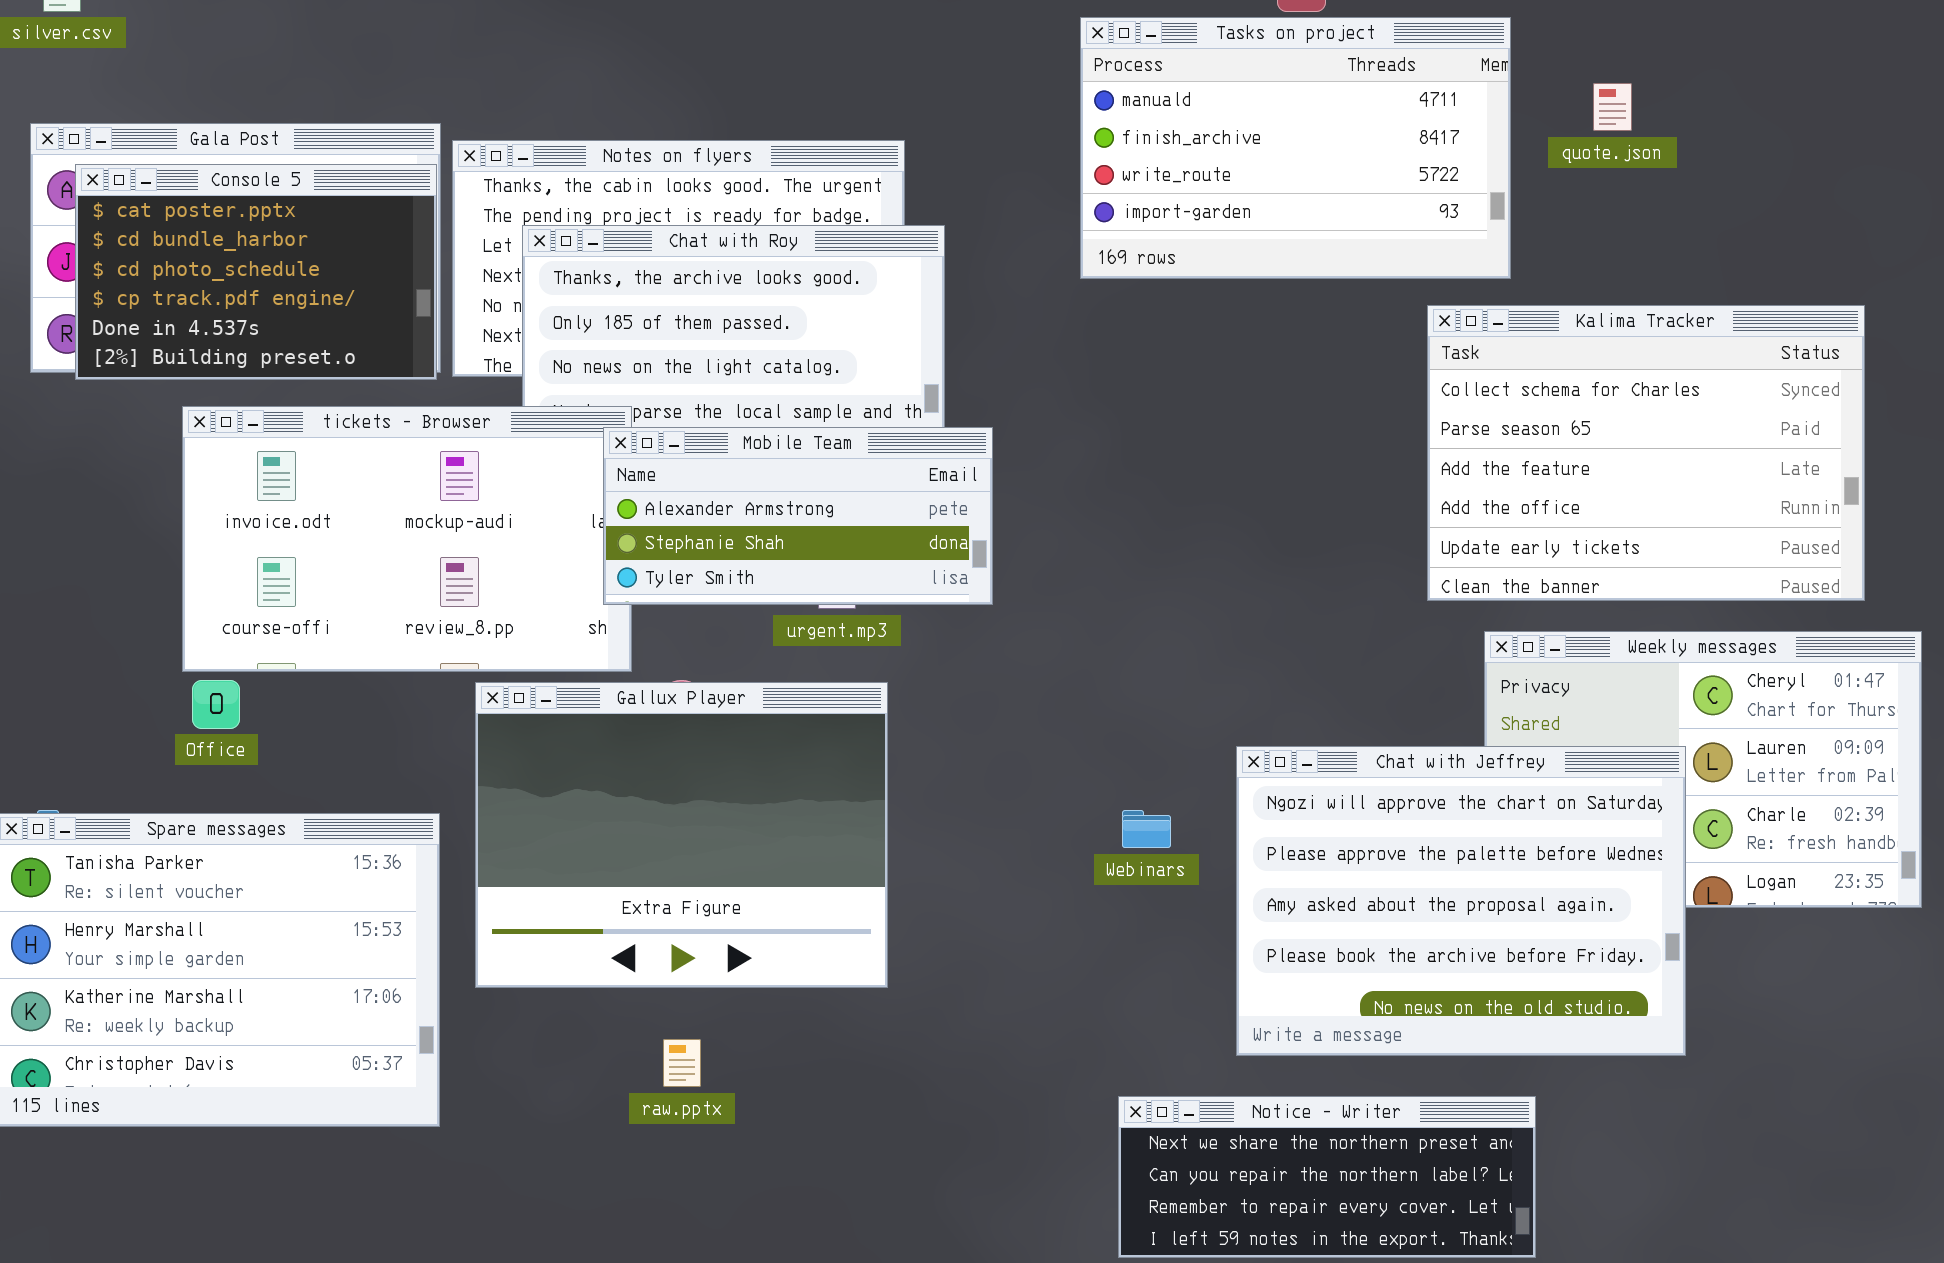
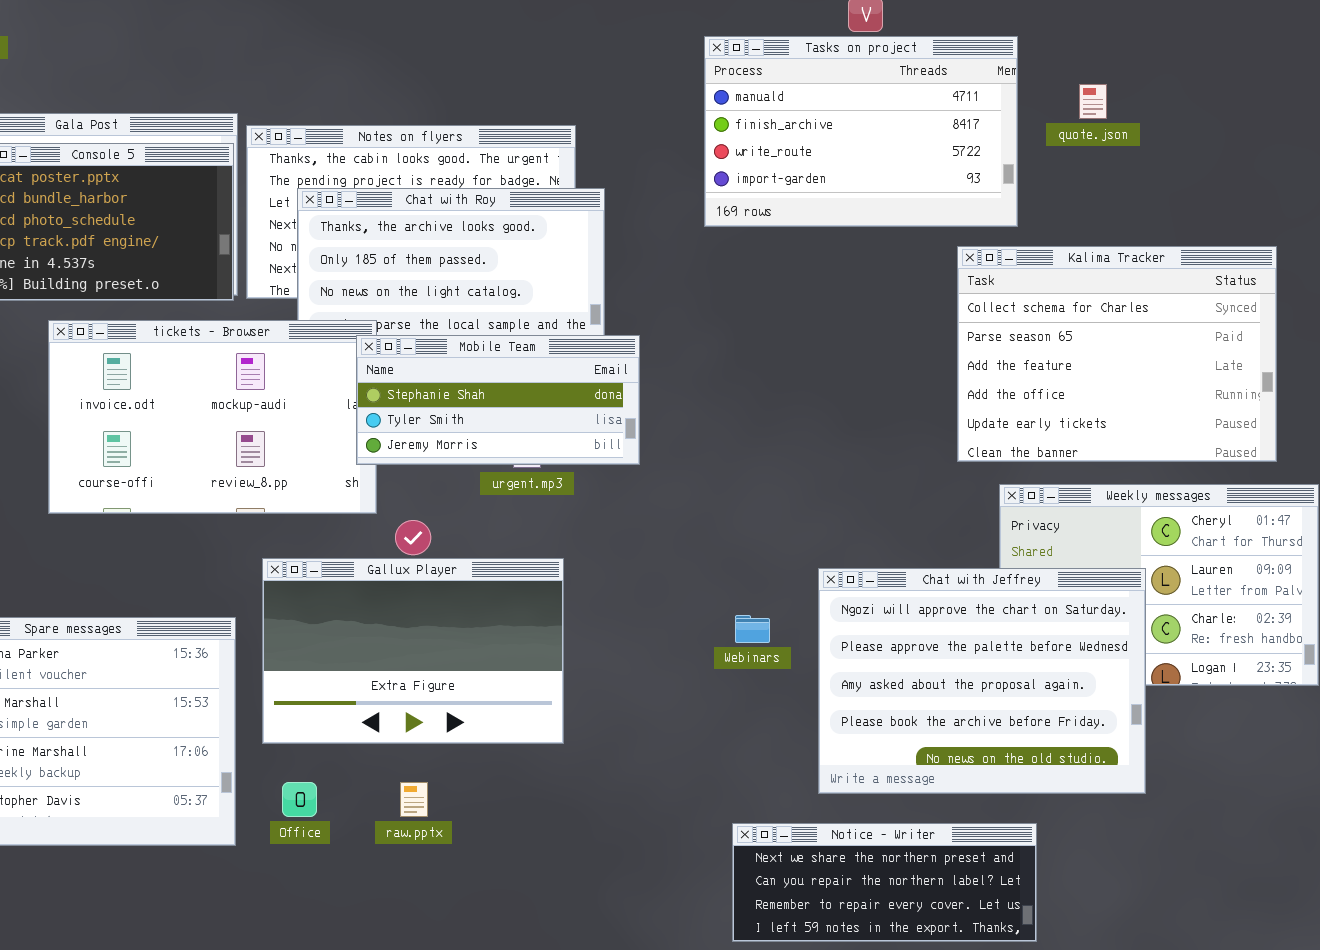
Mobile Team: [603,427,993,605] -> [356,335,640,465], scrolled down 1 row
Office: [192,680,240,729] -> [282,782,317,817], moved
Gallux Player: [475,682,888,988] -> [262,558,564,744], resized

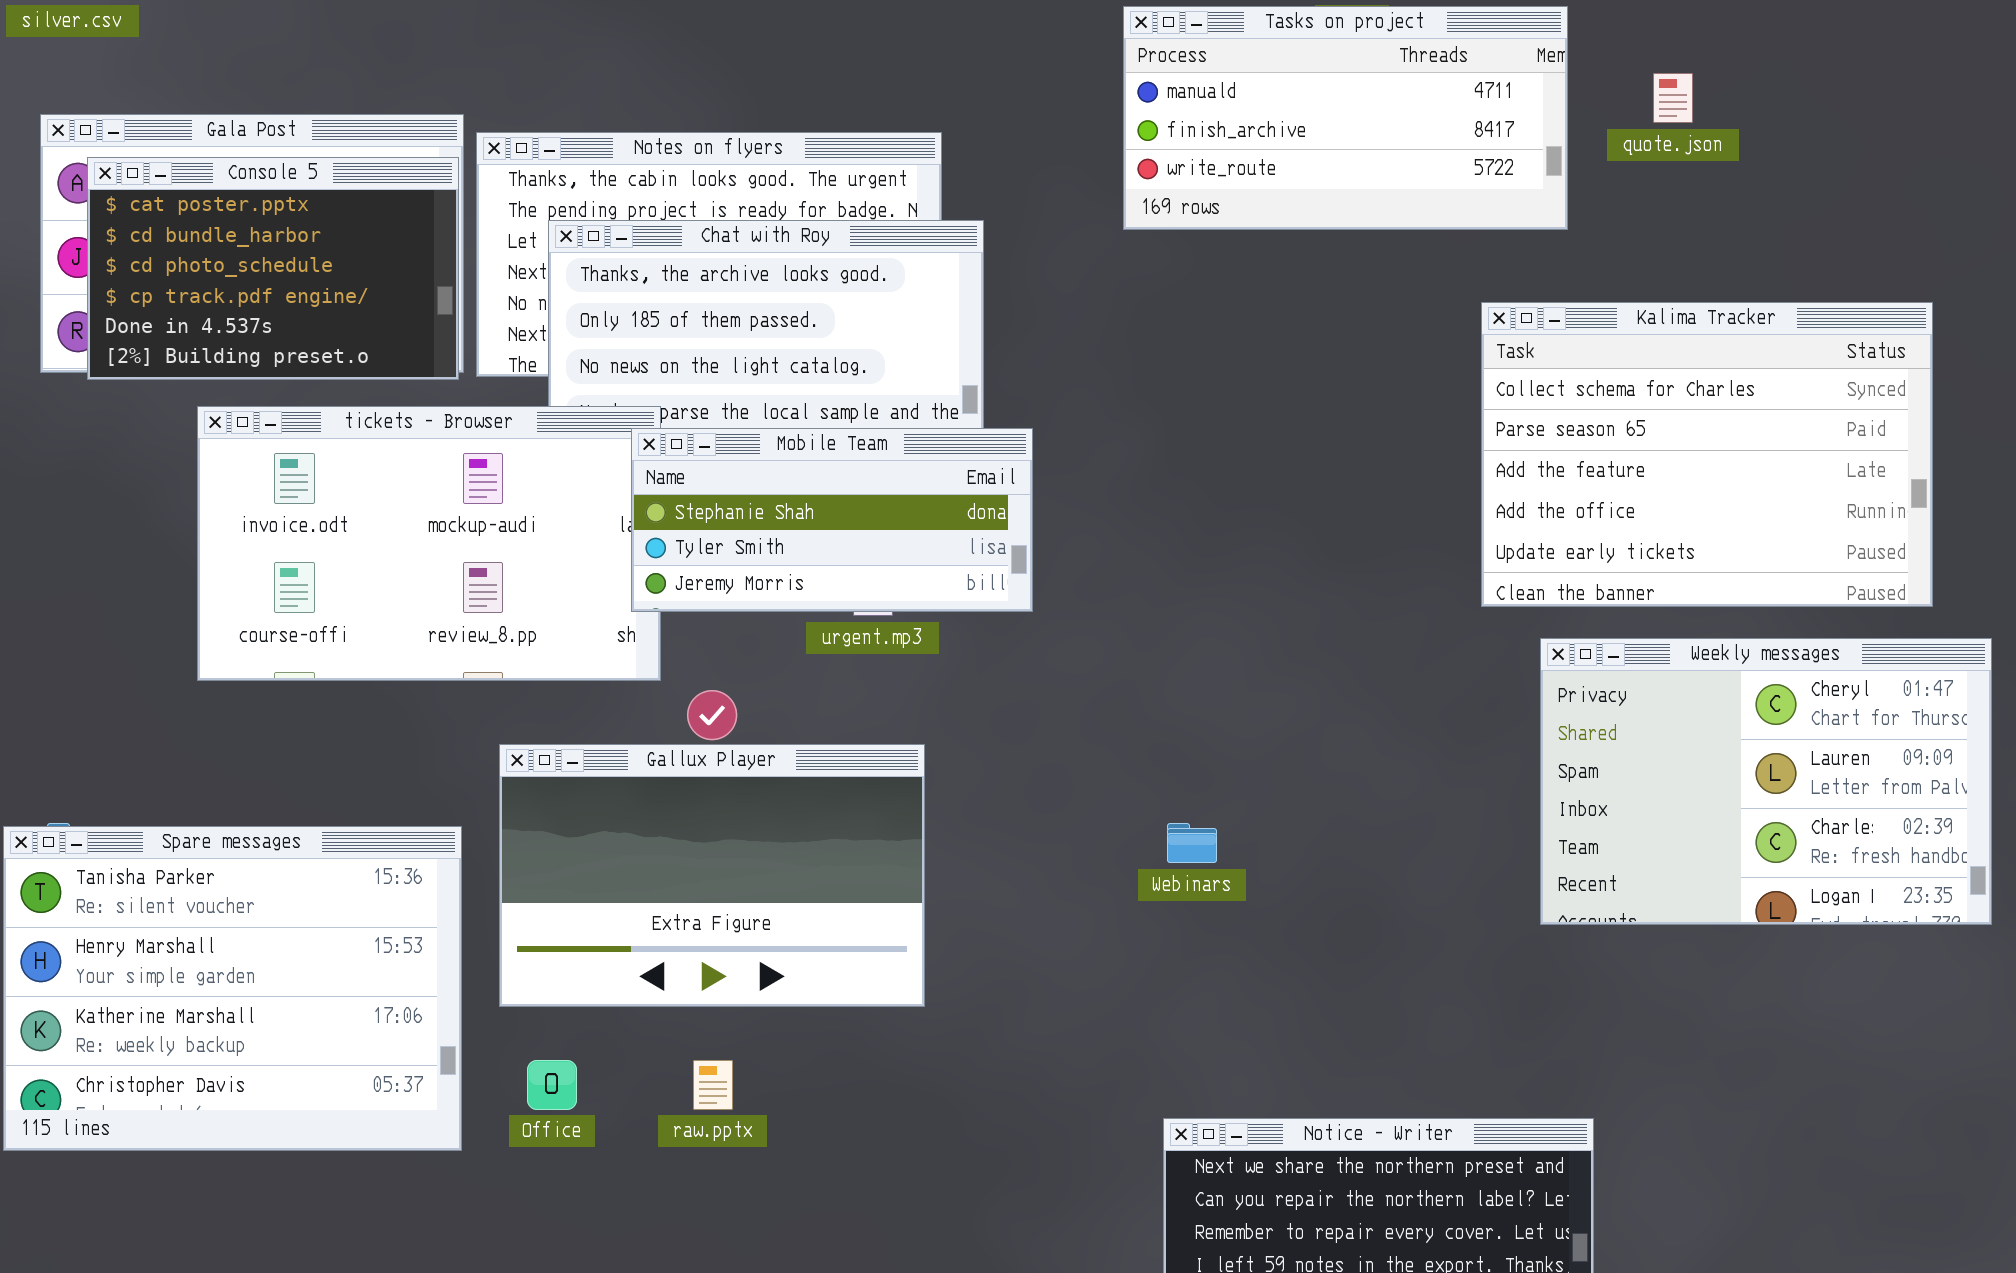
Tasks on project: [704,36,1018,227] -> [1123,6,1568,230], resized
Chat with Jeffrey: [818,568,1146,794] -> none, closed

